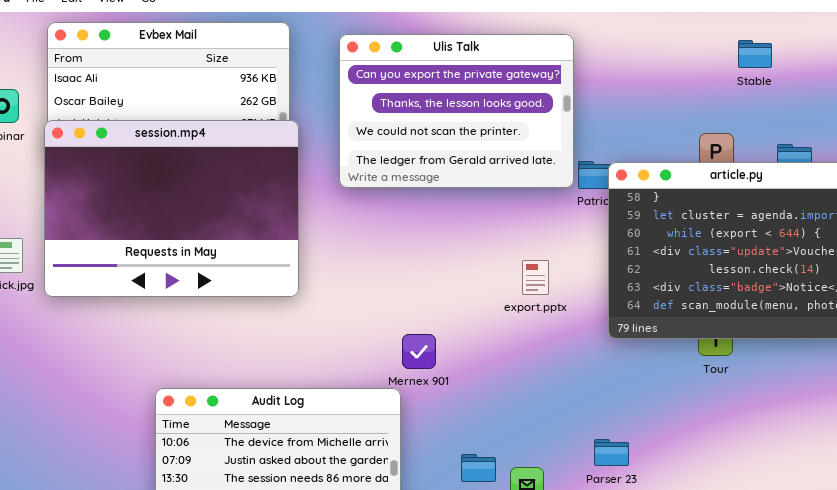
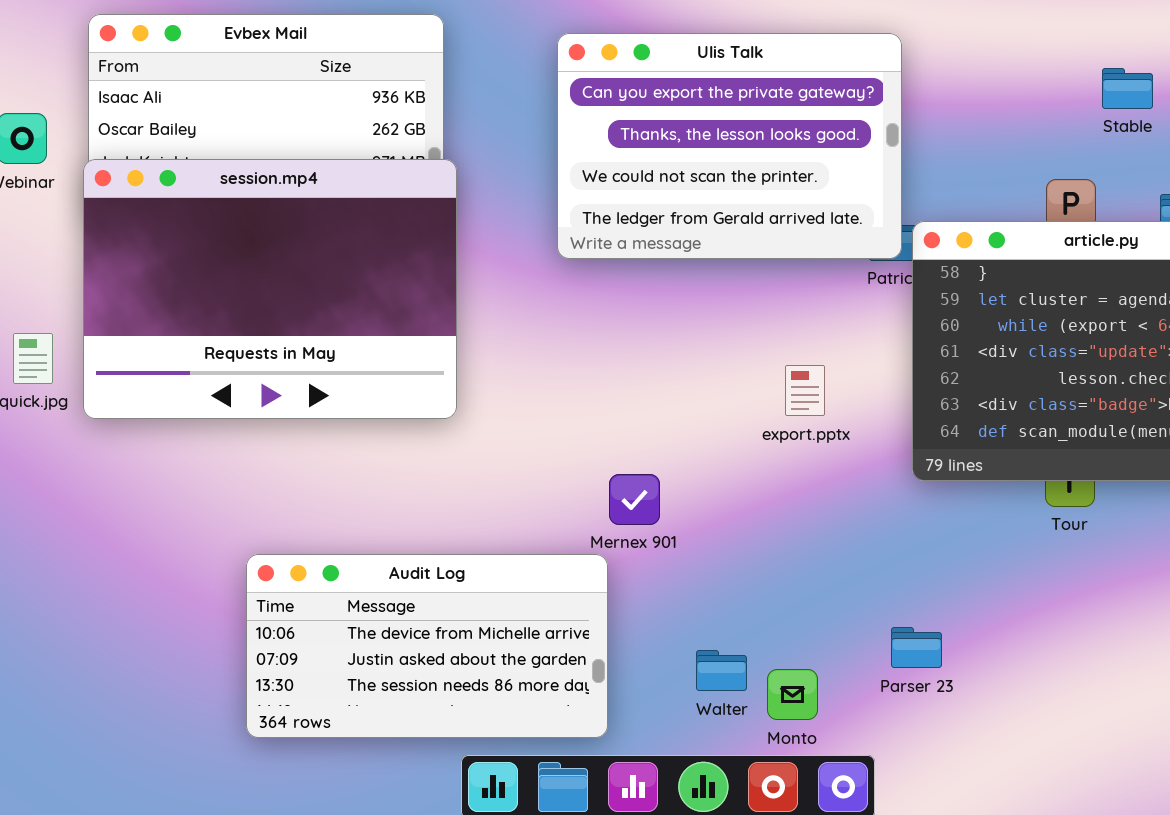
Ulis Talk: [339,34,574,188] -> [557,33,902,259], moved
Stable: [738,40,772,68] -> [1102,68,1153,109], moved

